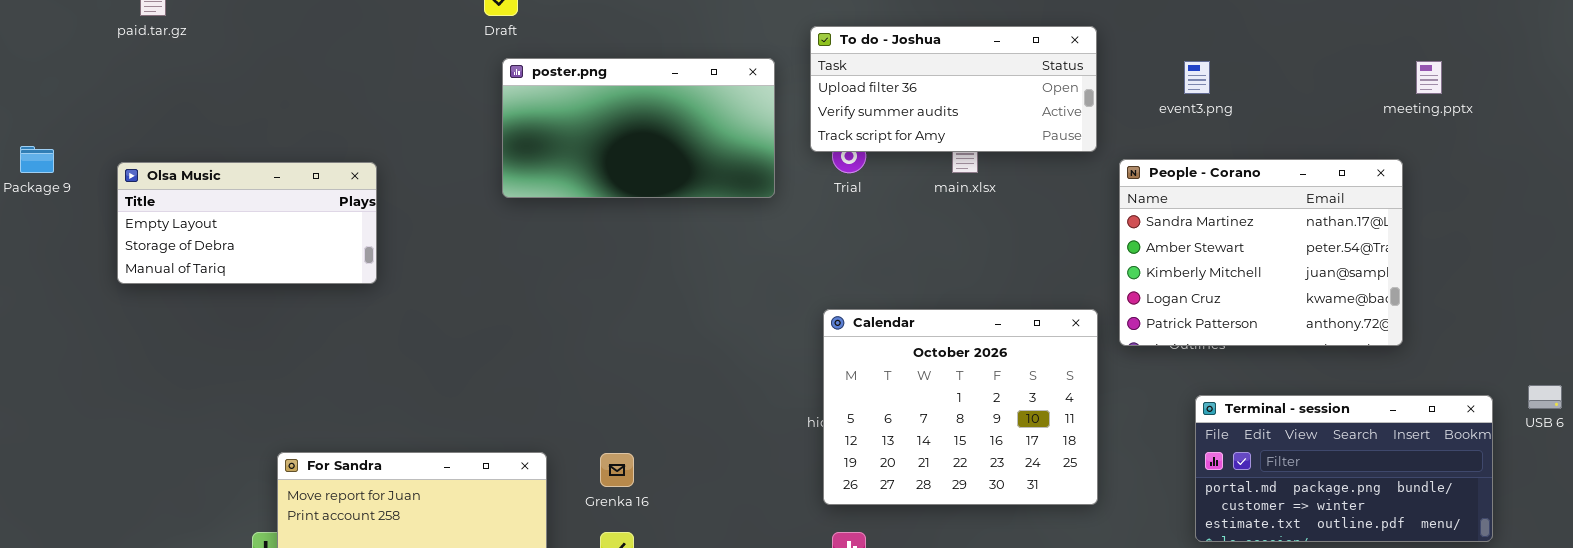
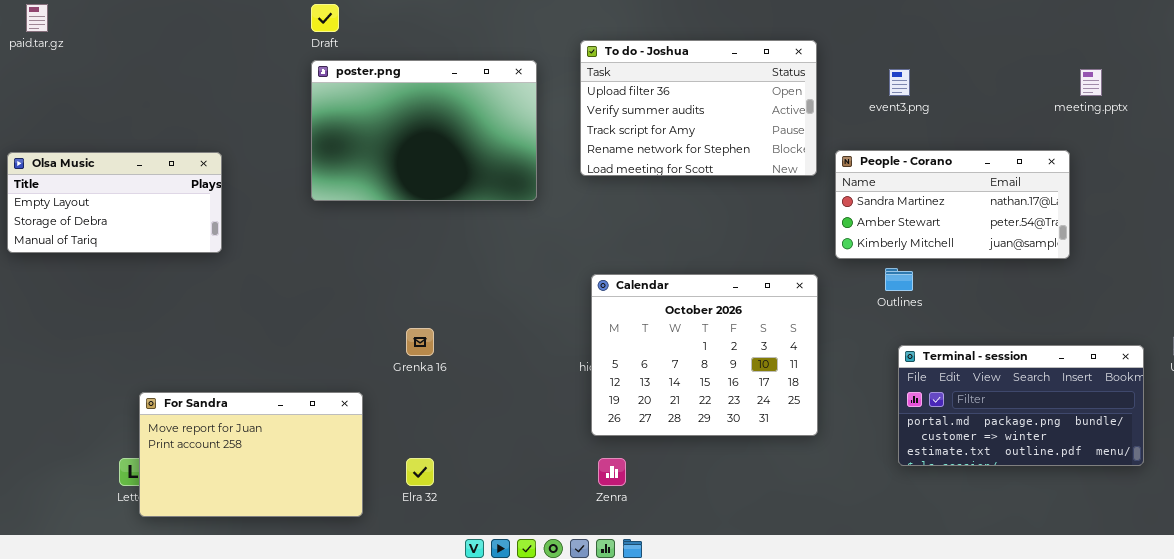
To do - Joshua: [810,26,1097,152] -> [580,40,817,176], resized
poster.png: [502,58,775,198] -> [311,60,537,201], moved, resized
People - Corano: [1119,159,1403,346] -> [835,150,1070,259], resized
Grenka 16: [600,453,634,487] -> [406,328,434,356], moved

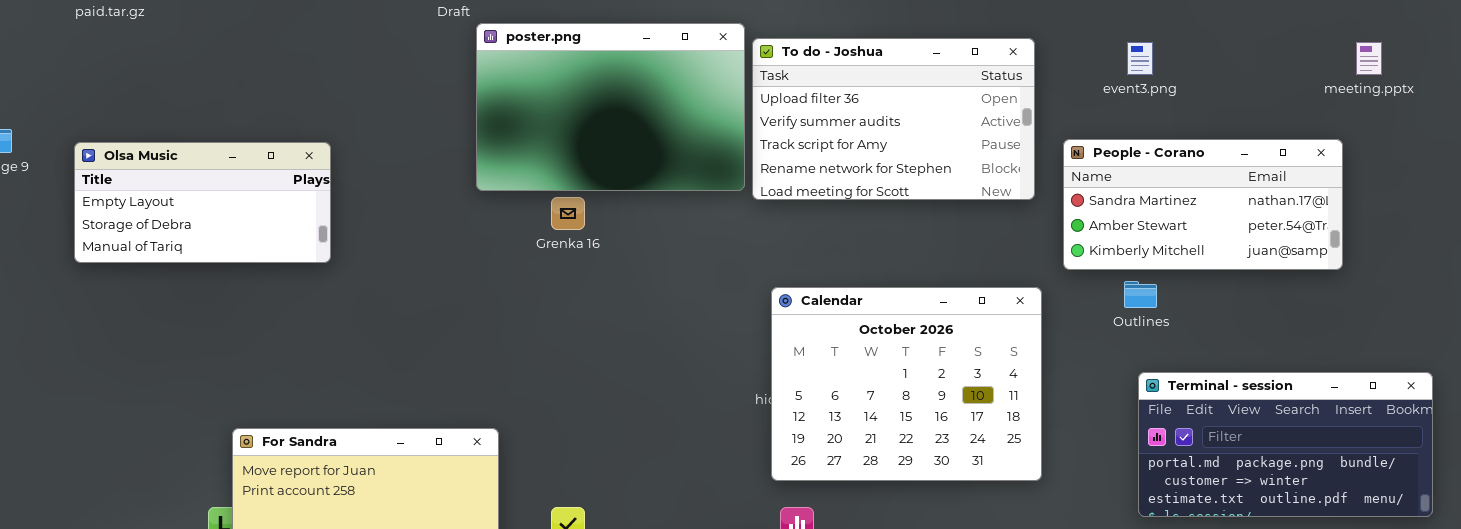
To do - Joshua: [580,40,817,176] -> [752,38,1035,200], moved
poster.png: [311,60,537,201] -> [476,23,745,191], moved
Grenka 16: [406,328,434,356] -> [551,197,585,230], moved

